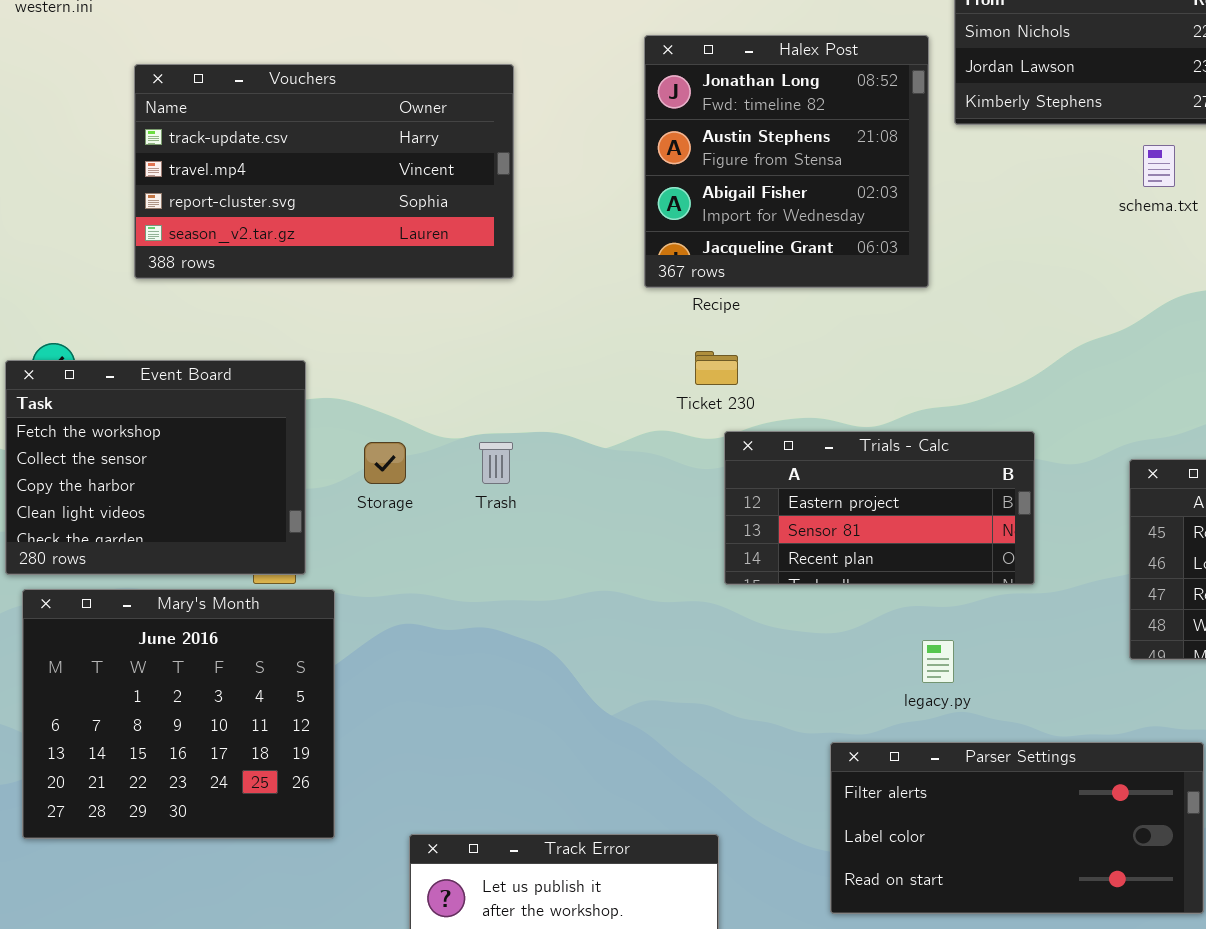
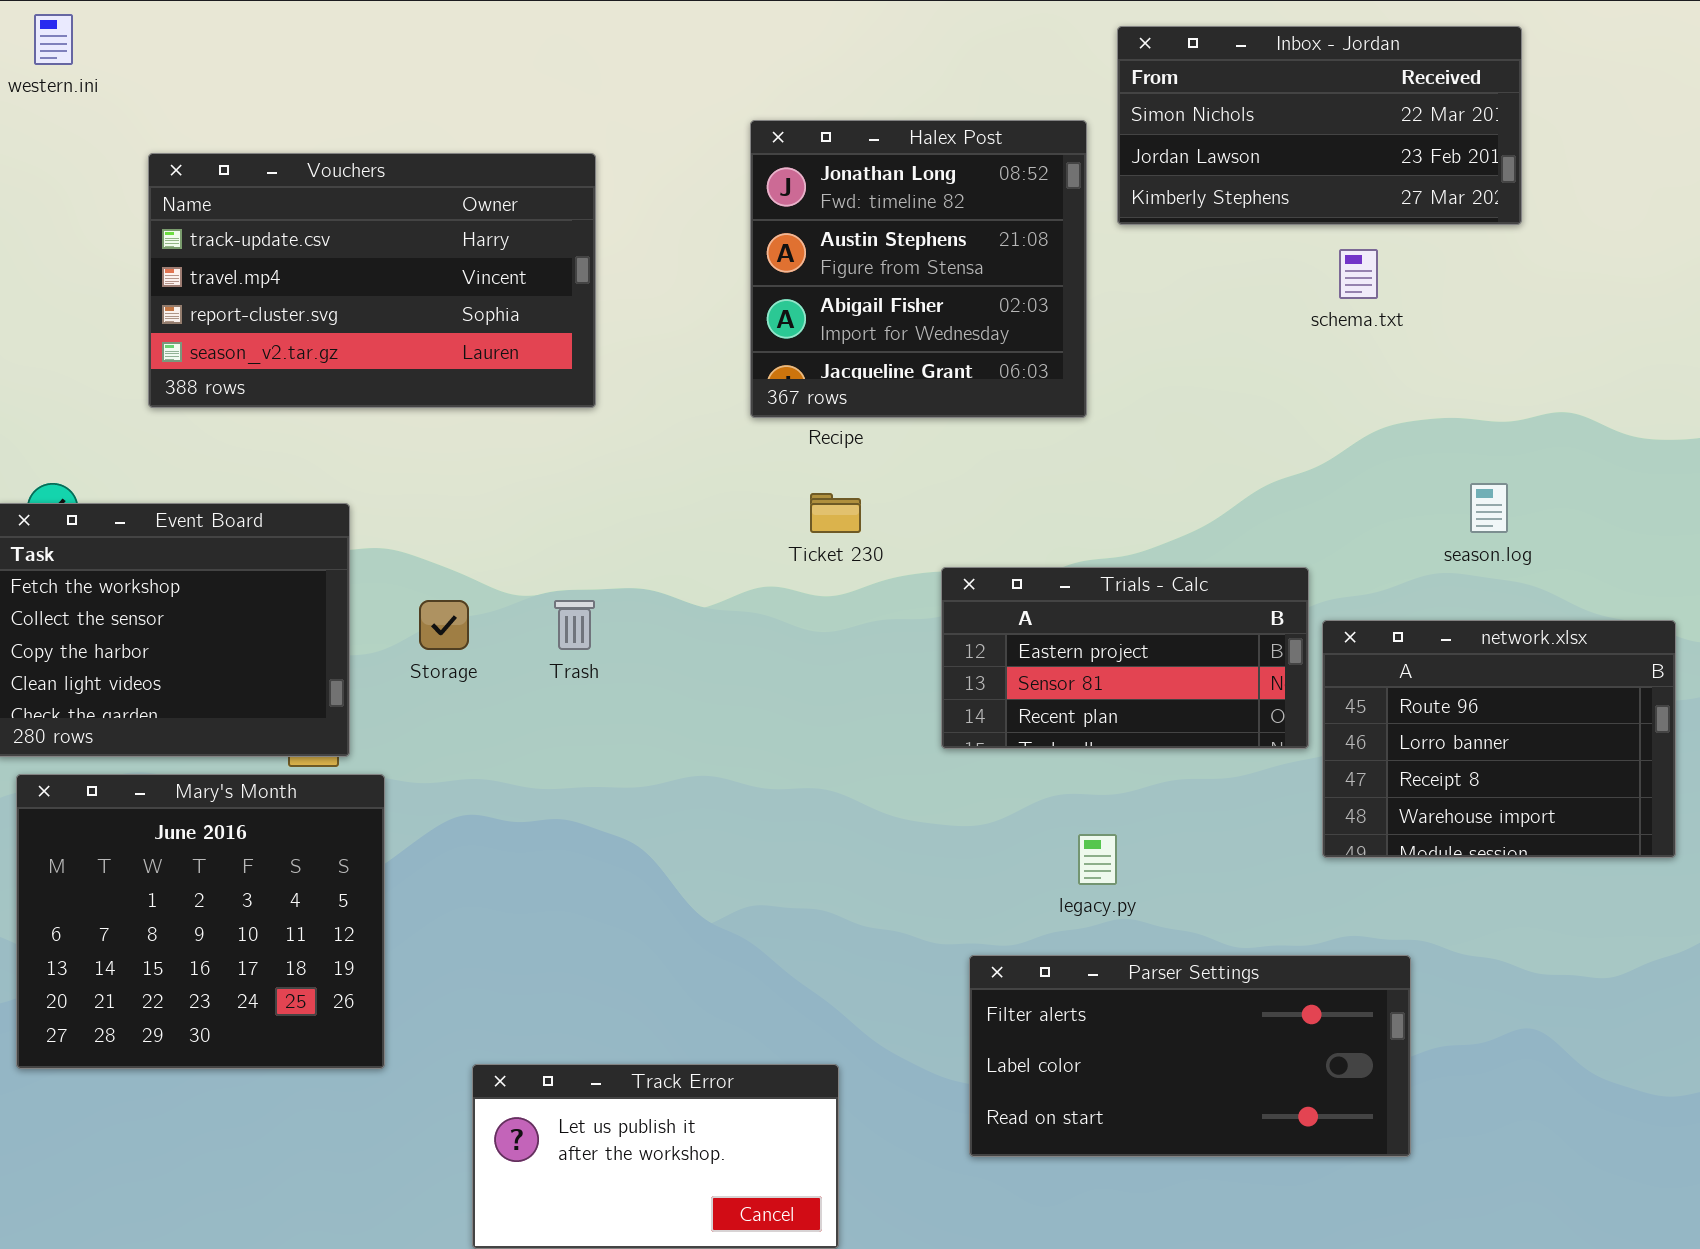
Trials - Calc: [724,431,1035,585] -> [941,567,1309,749], moved

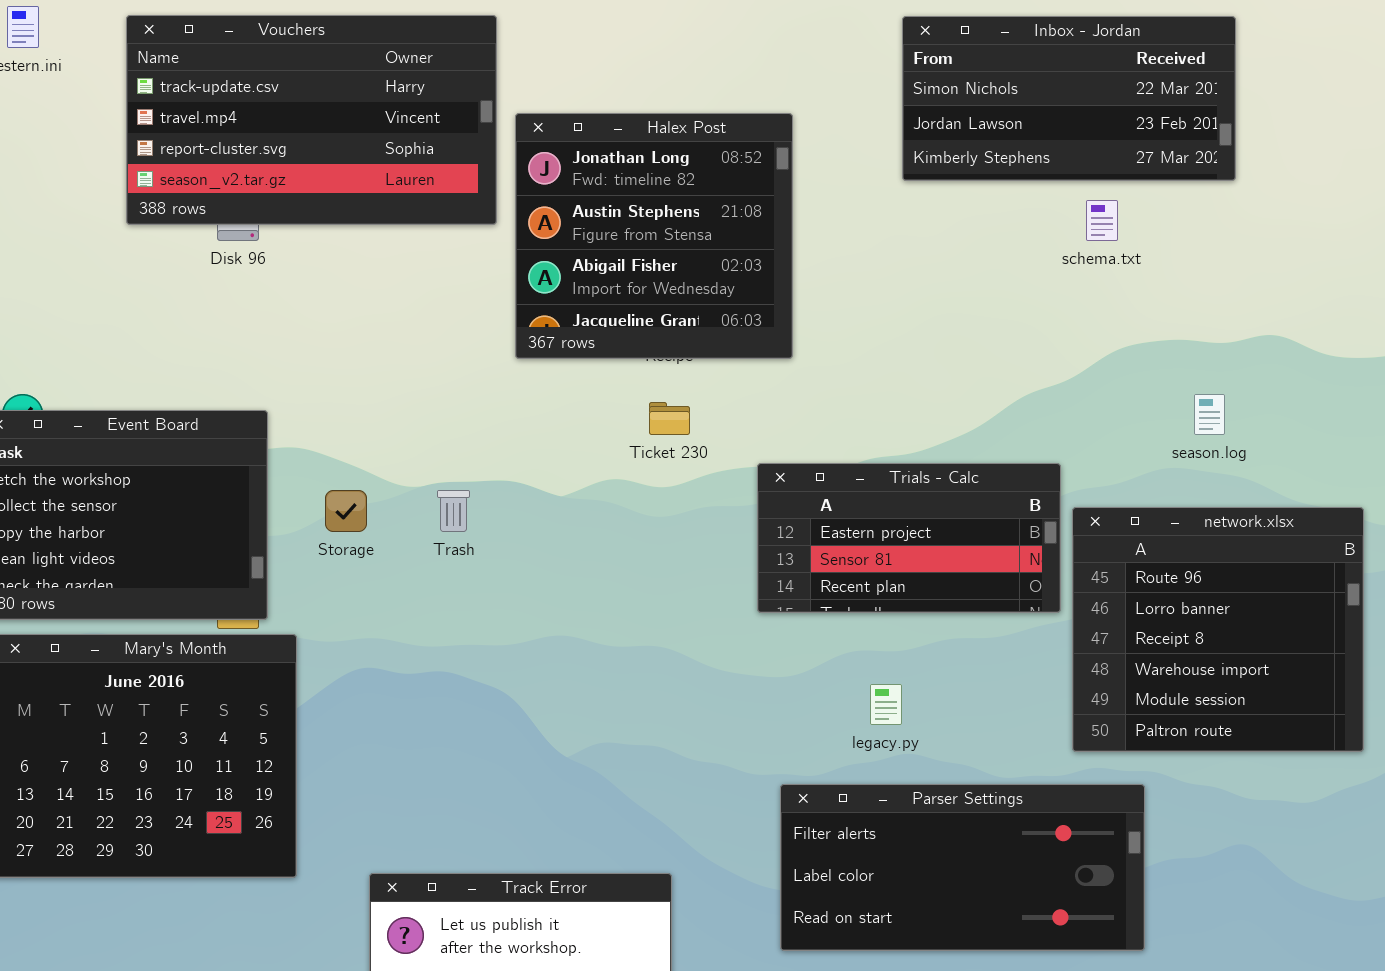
Halex Post: [750,120,1087,418] -> [515,113,793,359], moved
Vouchers: [148,153,596,408] -> [126,15,497,225], moved
network.xlsx: [1322,620,1676,858] -> [1072,507,1364,752], resized

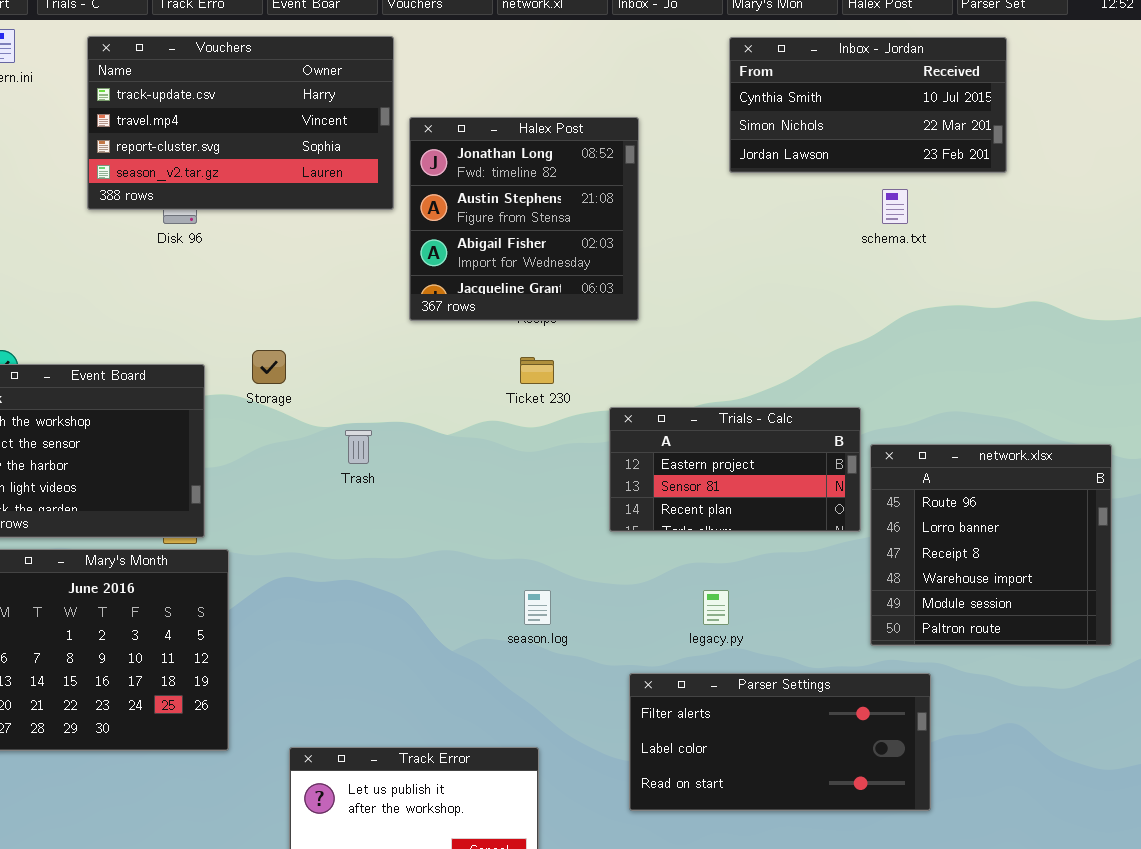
Inbox - Jordan: [902,16,1236,181] -> [729,37,1007,173], scrolled up 1 row
season.log: [1194,394,1225,435] -> [524,590,551,625], moved
Storage: [325,490,367,532] -> [252,350,286,384], moved

